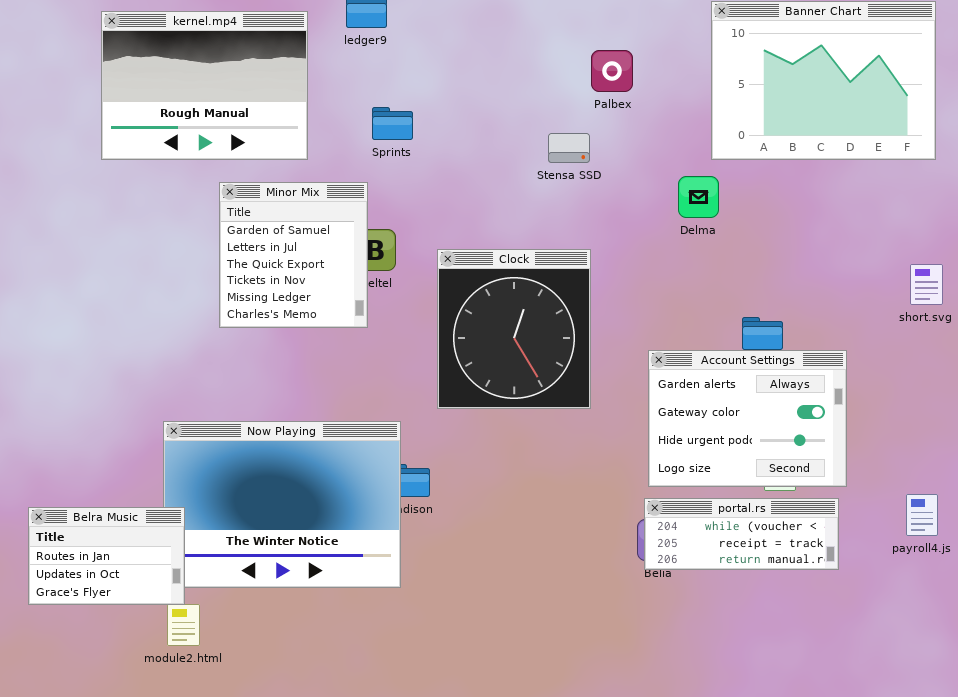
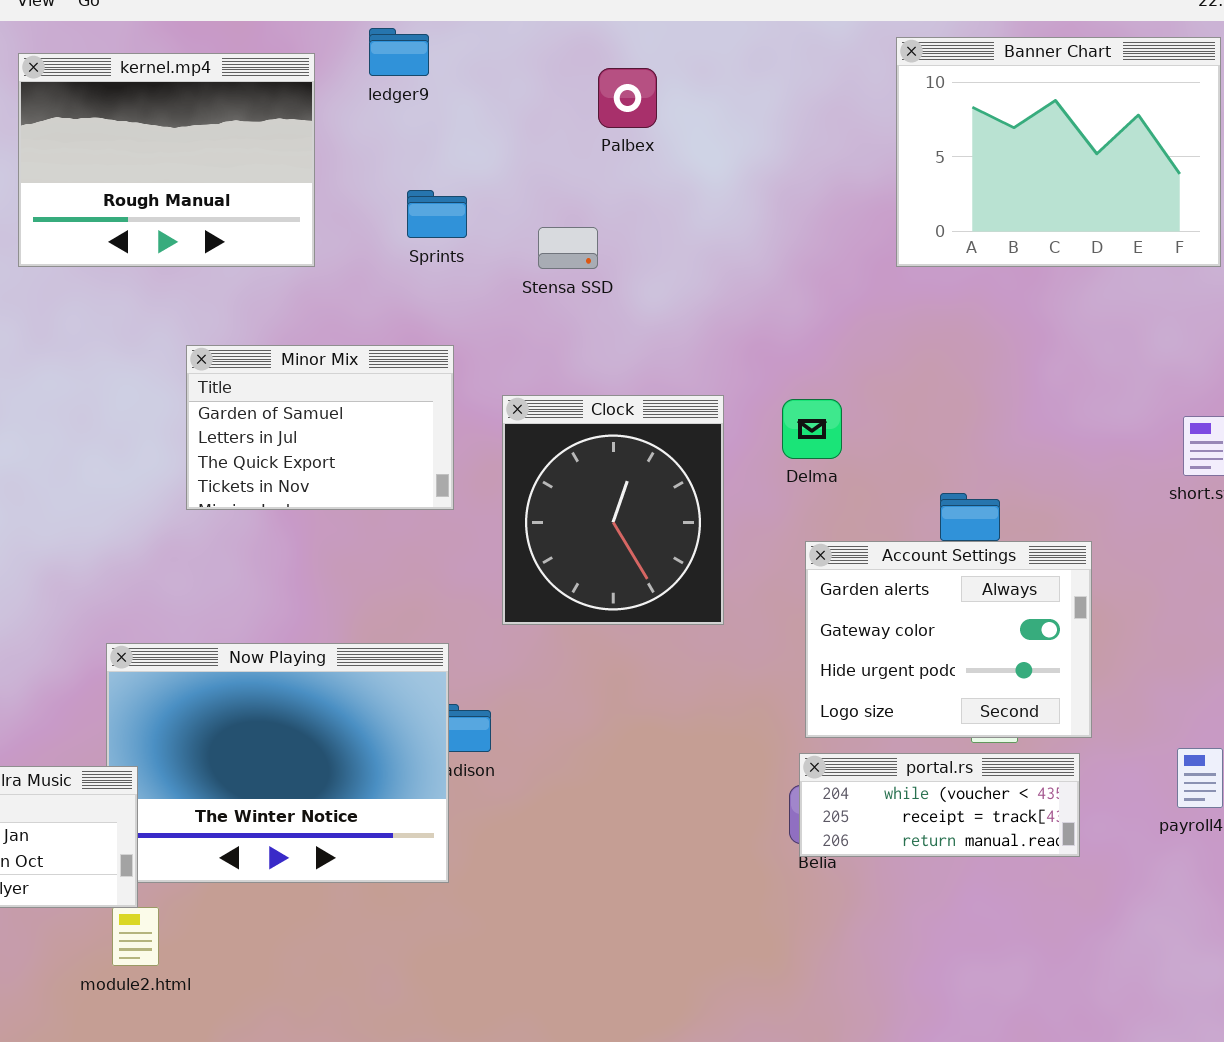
Palbex: [591,50,633,92] -> [598,68,657,128], moved
Stensa SSD: [548,133,590,163] -> [538,227,598,269], moved
Delma: [678,176,719,218] -> [782,399,842,459], moved
Minor Mix: [219,182,368,328] -> [186,345,454,510], resized

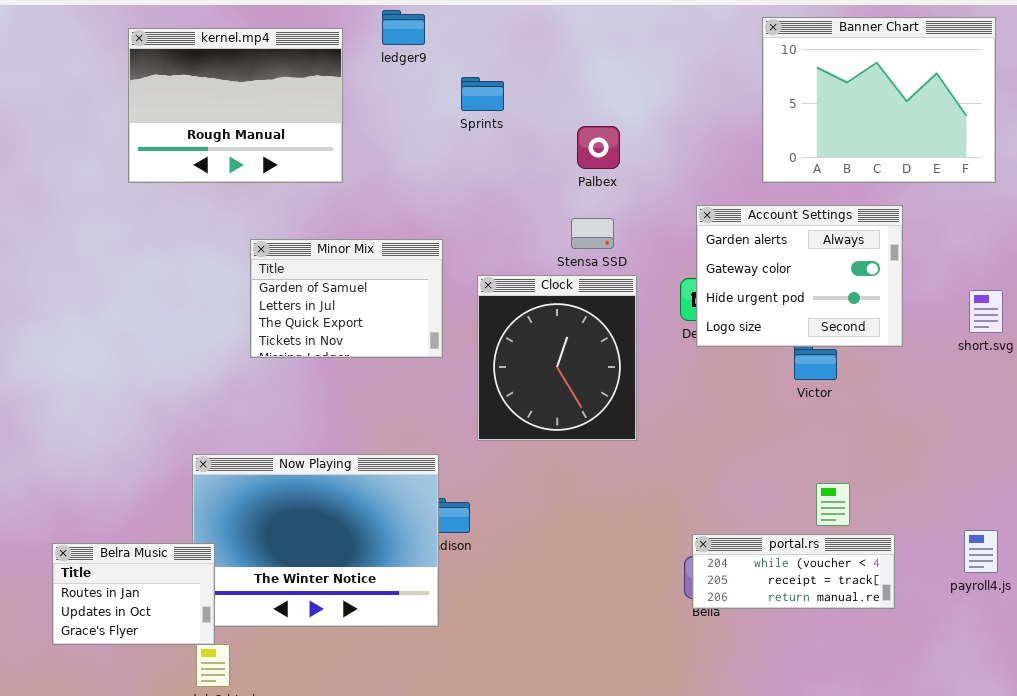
Palbex: [598,68,657,128] -> [577,126,620,169], moved
Sprints: [407,190,467,238] -> [461,77,504,111], moved
Stensa SSD: [538,227,598,269] -> [571,218,614,249], moved
Account Settings: [805,541,1092,738] -> [696,205,903,347], moved

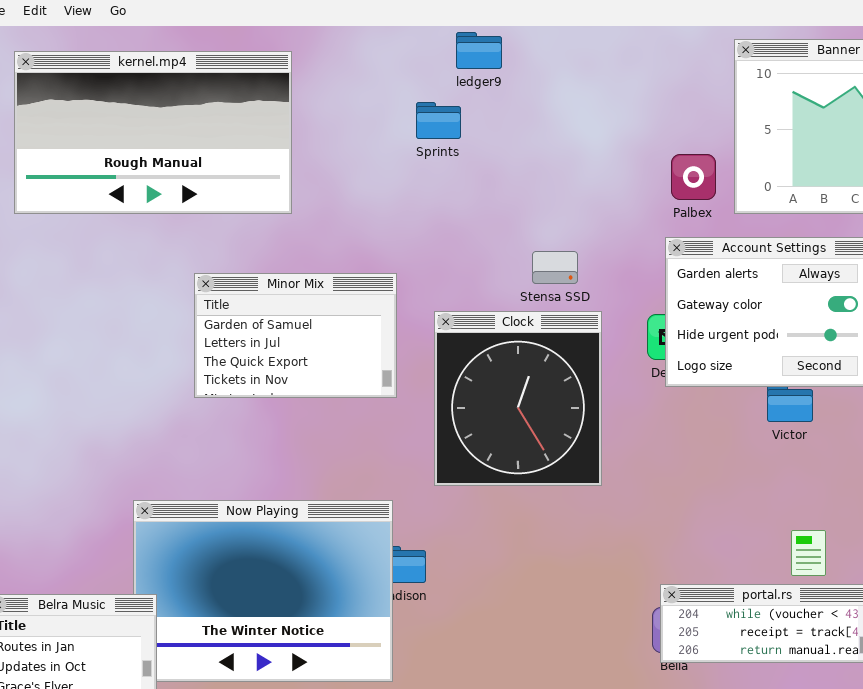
ledger9: [382,10,425,45] -> [456,32,502,69], moved
kernel.mp4: [128,28,343,183] -> [14,51,292,214], resized
Palbex: [577,126,620,169] -> [671,154,716,200], moved

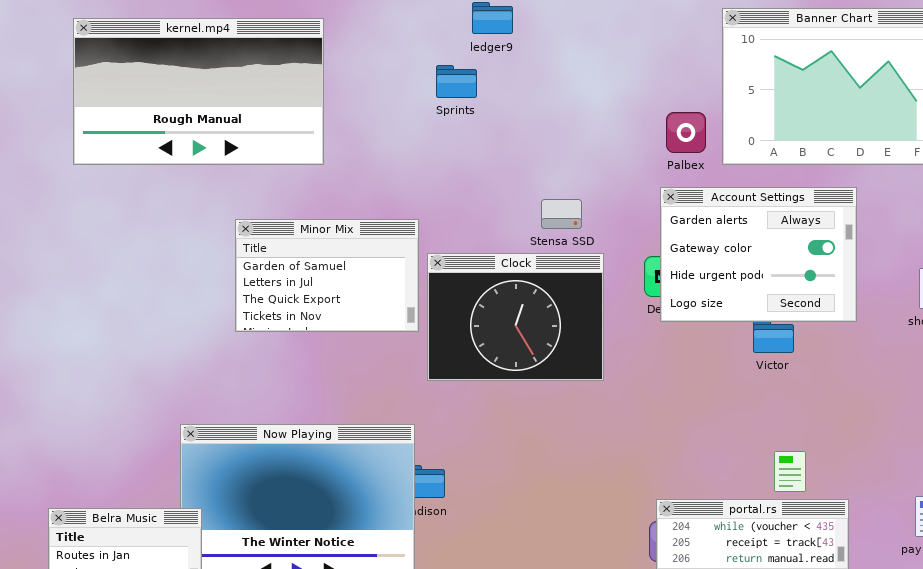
Clock: [434,311,602,486] -> [427,253,604,381], resized

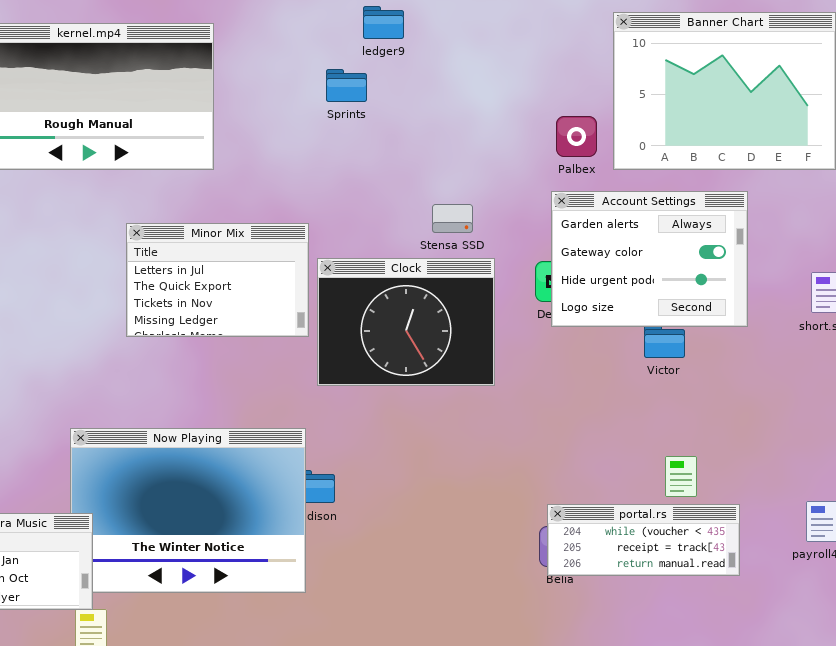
Minor Mix: [235,219,419,332] -> [126,223,309,337], scrolled down 1 row

